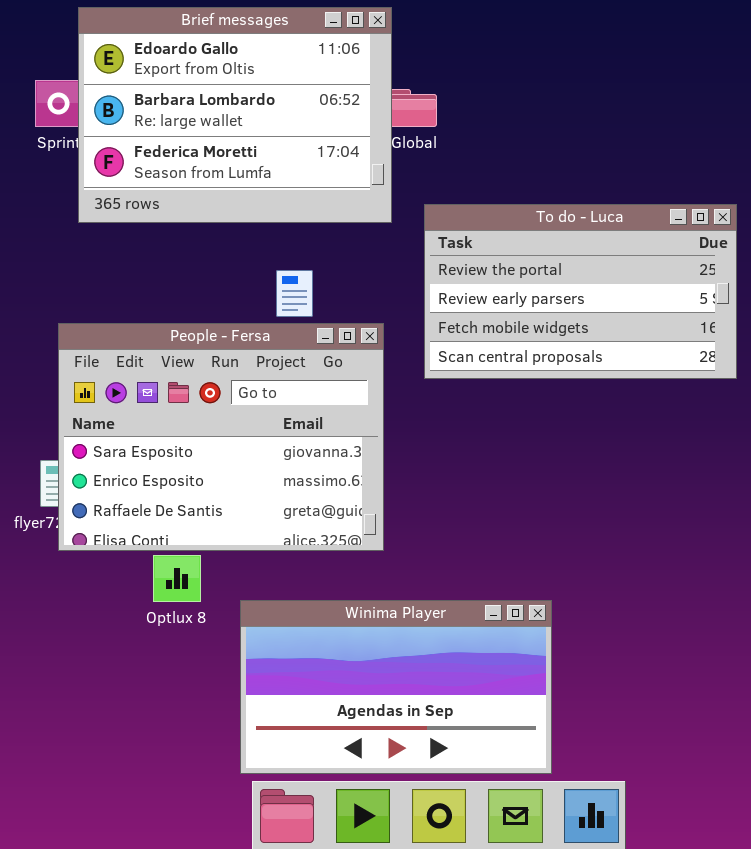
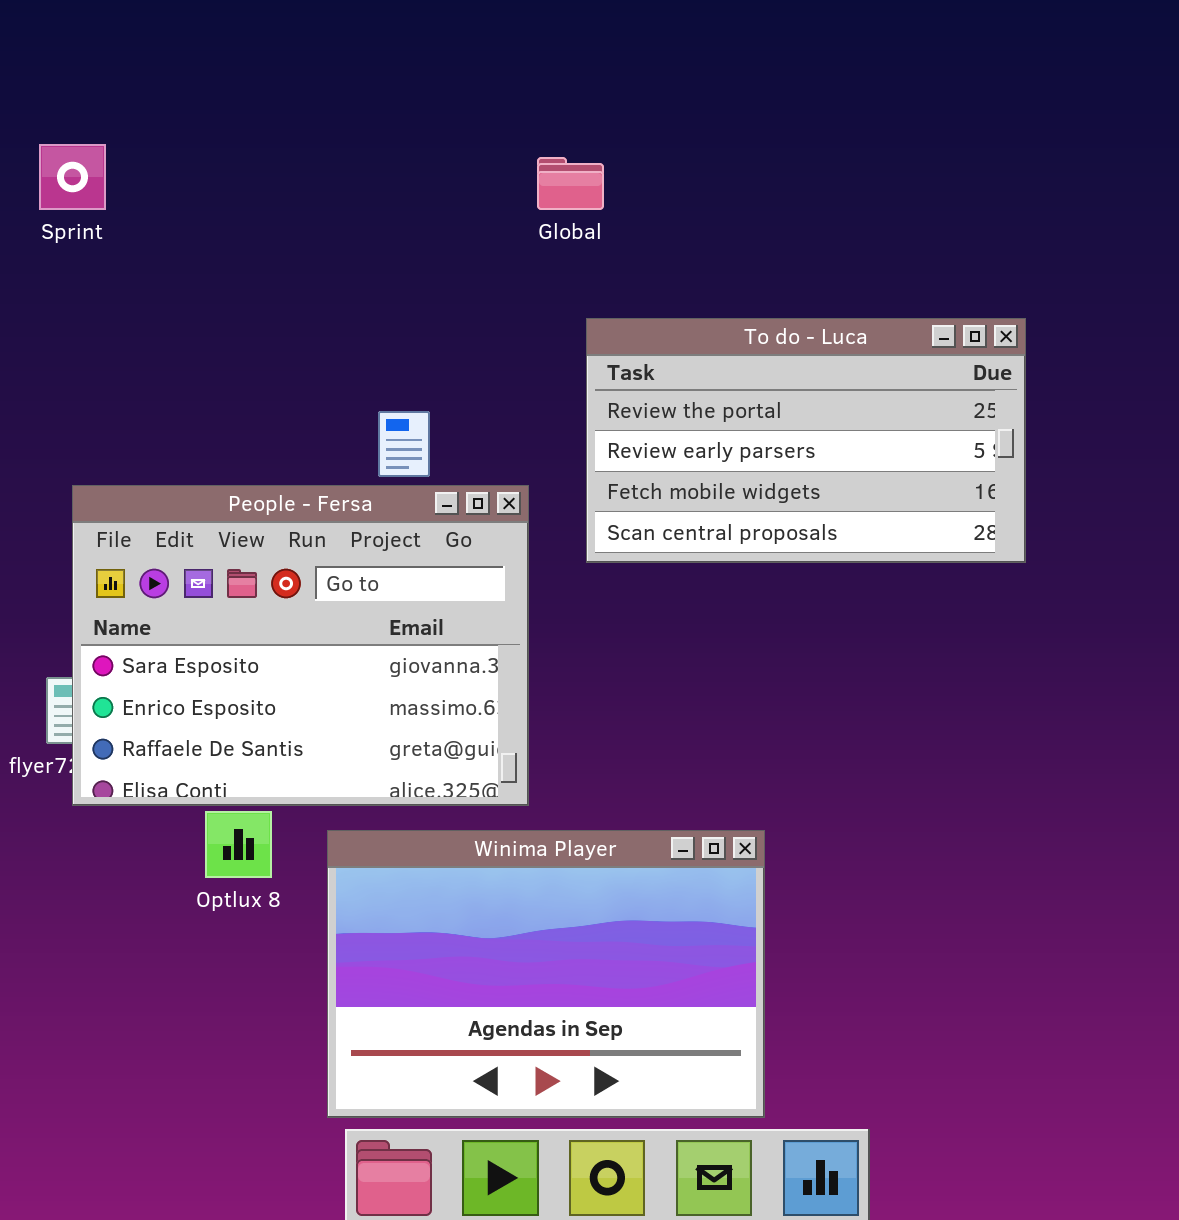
Brief messages: [78,7,392,223] -> none, closed
Winima Player: [240,600,552,774] -> [327,830,765,1118], resized

